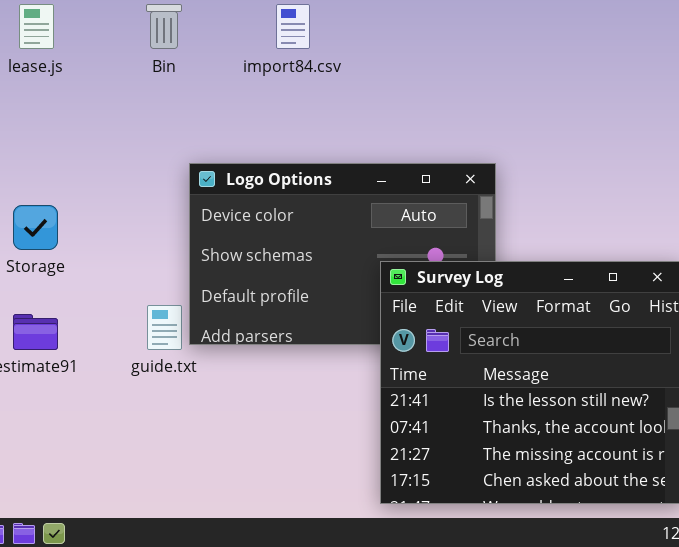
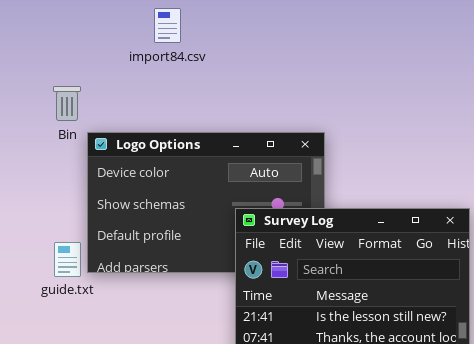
Bin: [146,4,182,49] -> [53,86,81,121], moved

